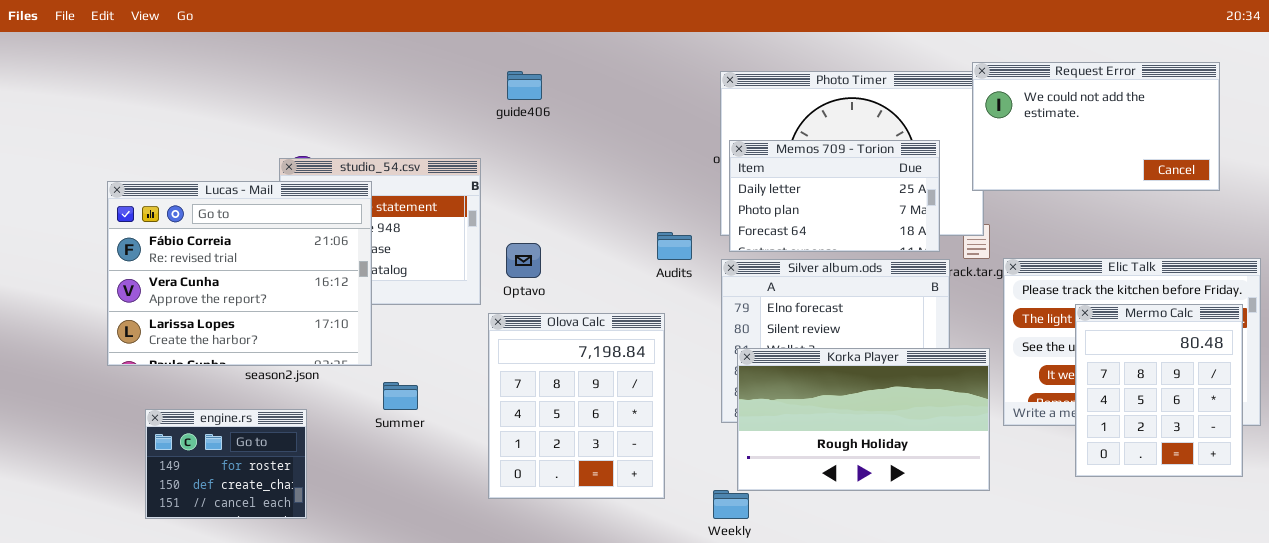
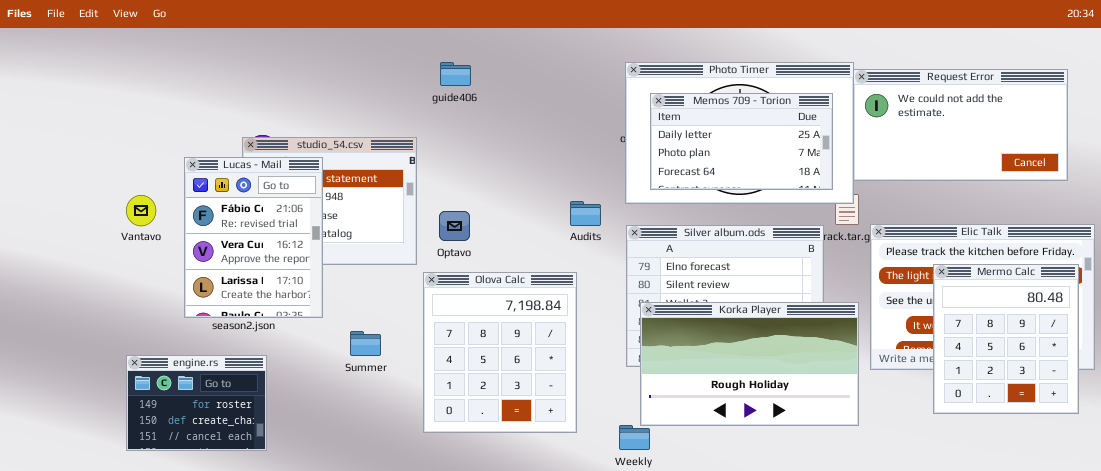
Request Error: [972,62,1220,191] -> [853,69,1068,181], moved
Memos 709 - Torion: [729,140,940,252] -> [650,93,833,190], moved
Lucas - Mail: [107,181,372,366] -> [184,157,323,318], resized
Summer: [383,382,418,410] -> [350,331,381,356], moved

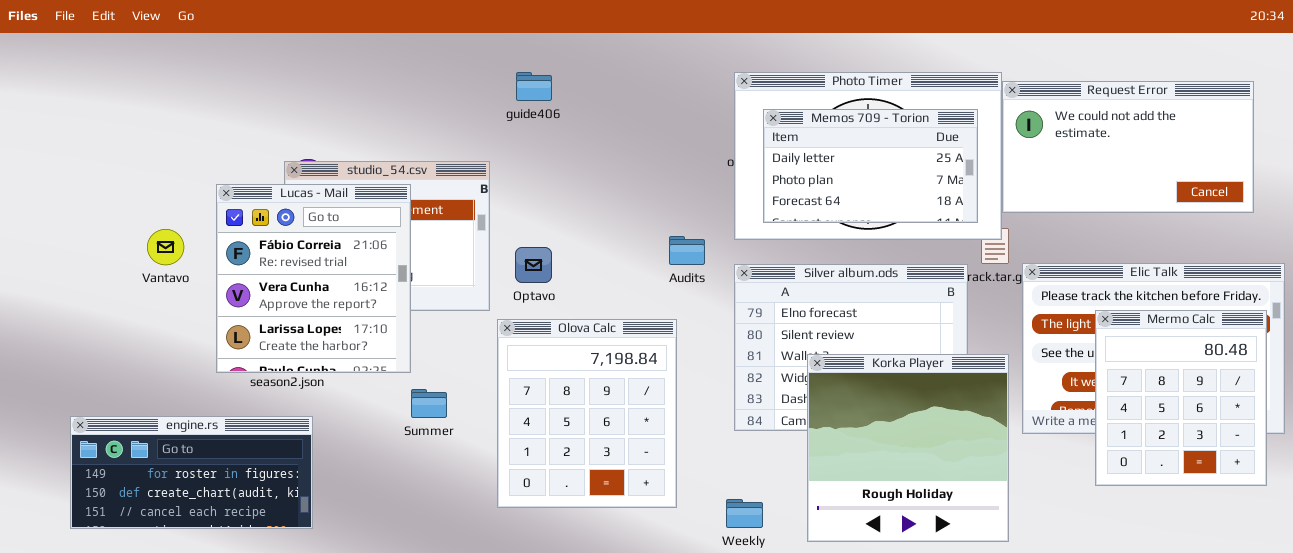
Lucas - Mail: [184,157,323,318] -> [216,184,411,373], resized
Korka Player: [640,302,859,426] -> [807,354,1009,542], resized
engine.rs: [126,355,267,451] -> [70,416,313,529], resized

